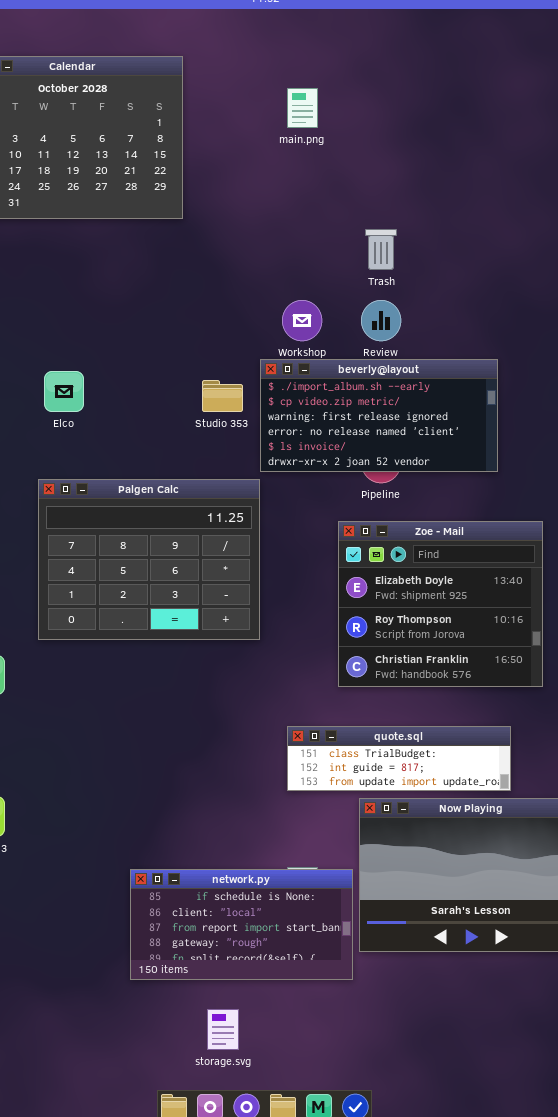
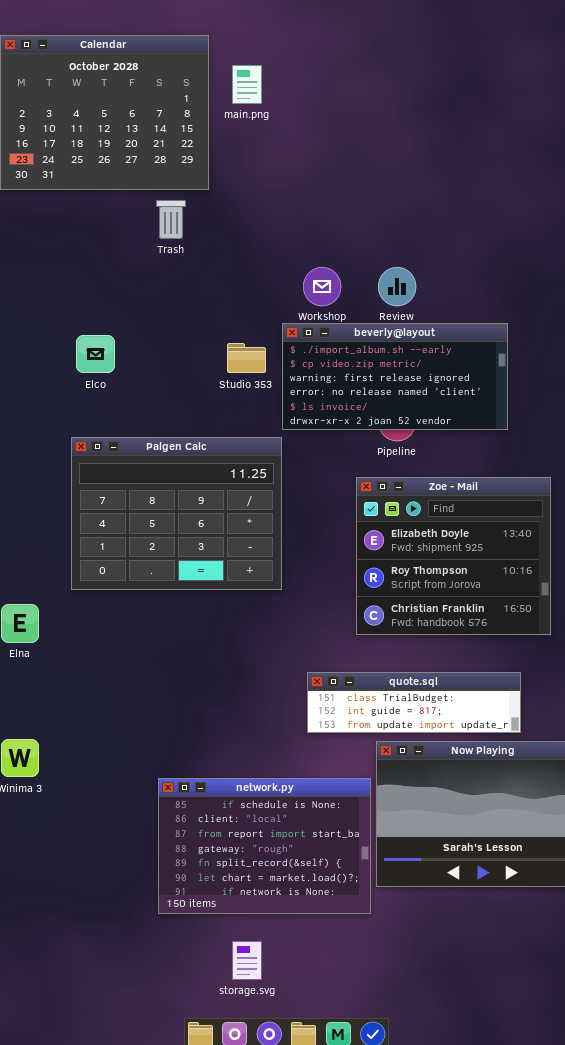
main.png: [287,88,318,128] -> [232,65,262,104], moved
Trash: [365,229,397,270] -> [156,200,186,239], moved
network.py: [130,869,353,980] -> [158,778,371,914], resized

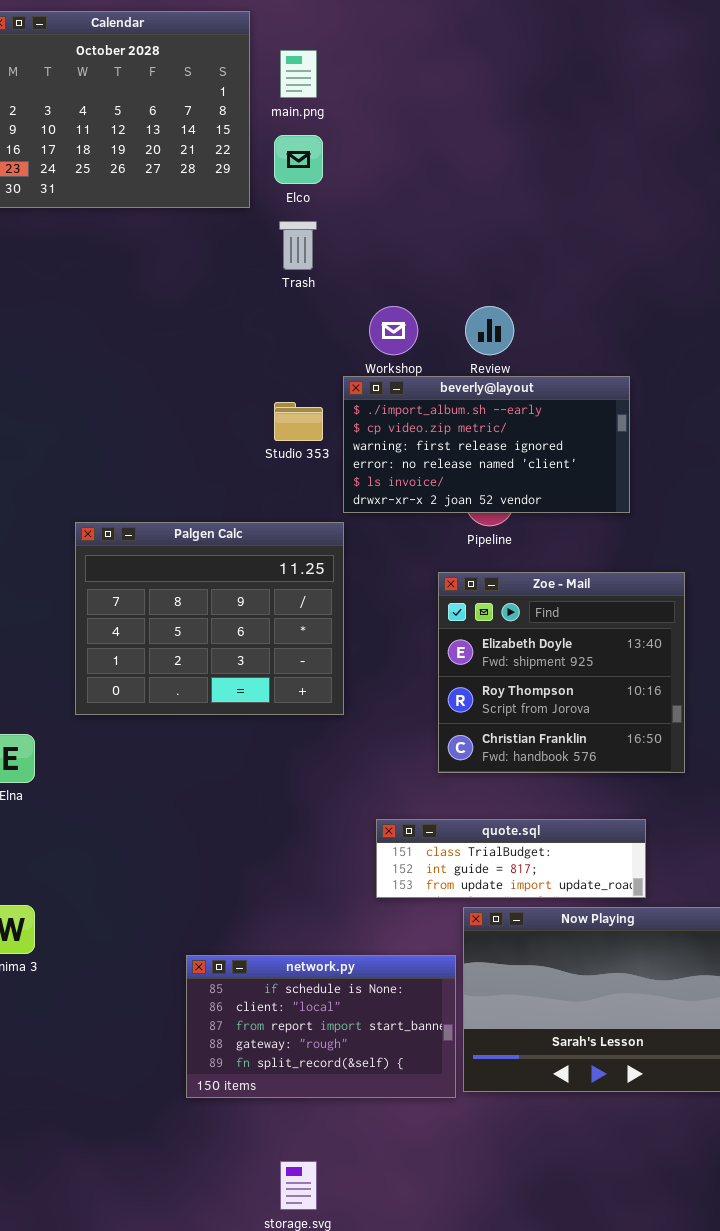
Trash: [156,200,186,239] -> [279,221,317,270], moved
Elco: [76,335,115,373] -> [274,135,323,184], moved
network.py: [158,778,371,914] -> [186,955,456,1098], resized

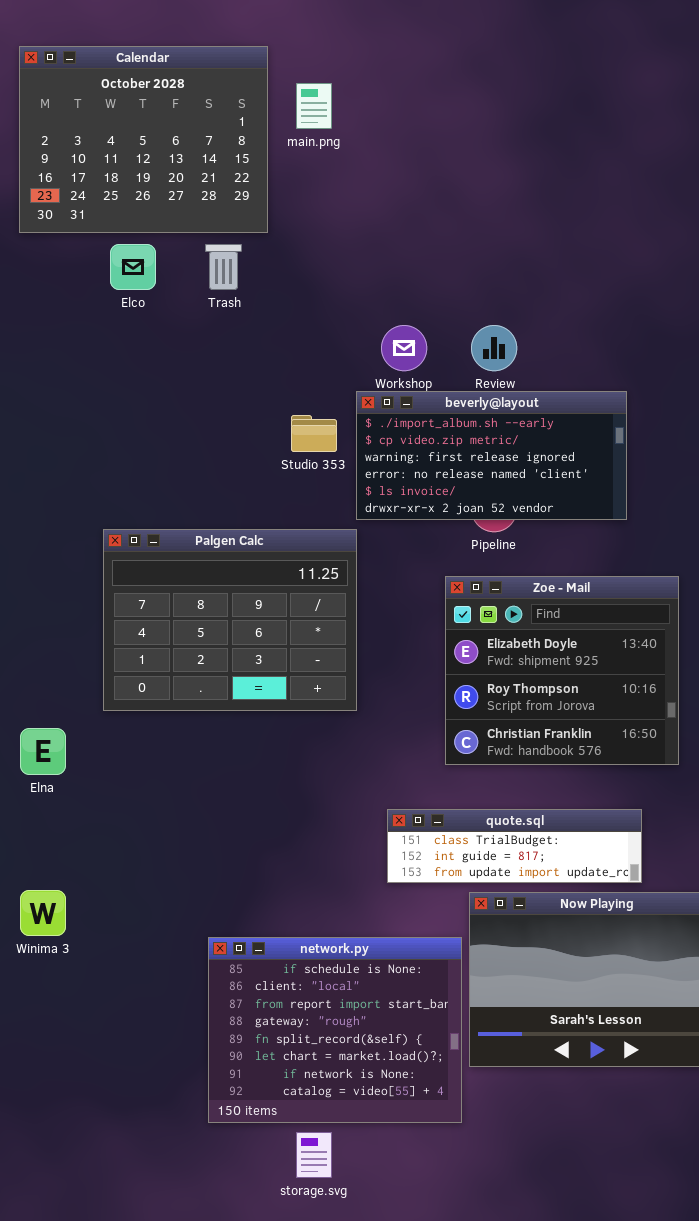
Elco: [274,135,323,184] -> [110,244,156,290], moved
Trash: [279,221,317,270] -> [205,244,242,290], moved
network.py: [186,955,456,1098] -> [208,937,462,1123], resized

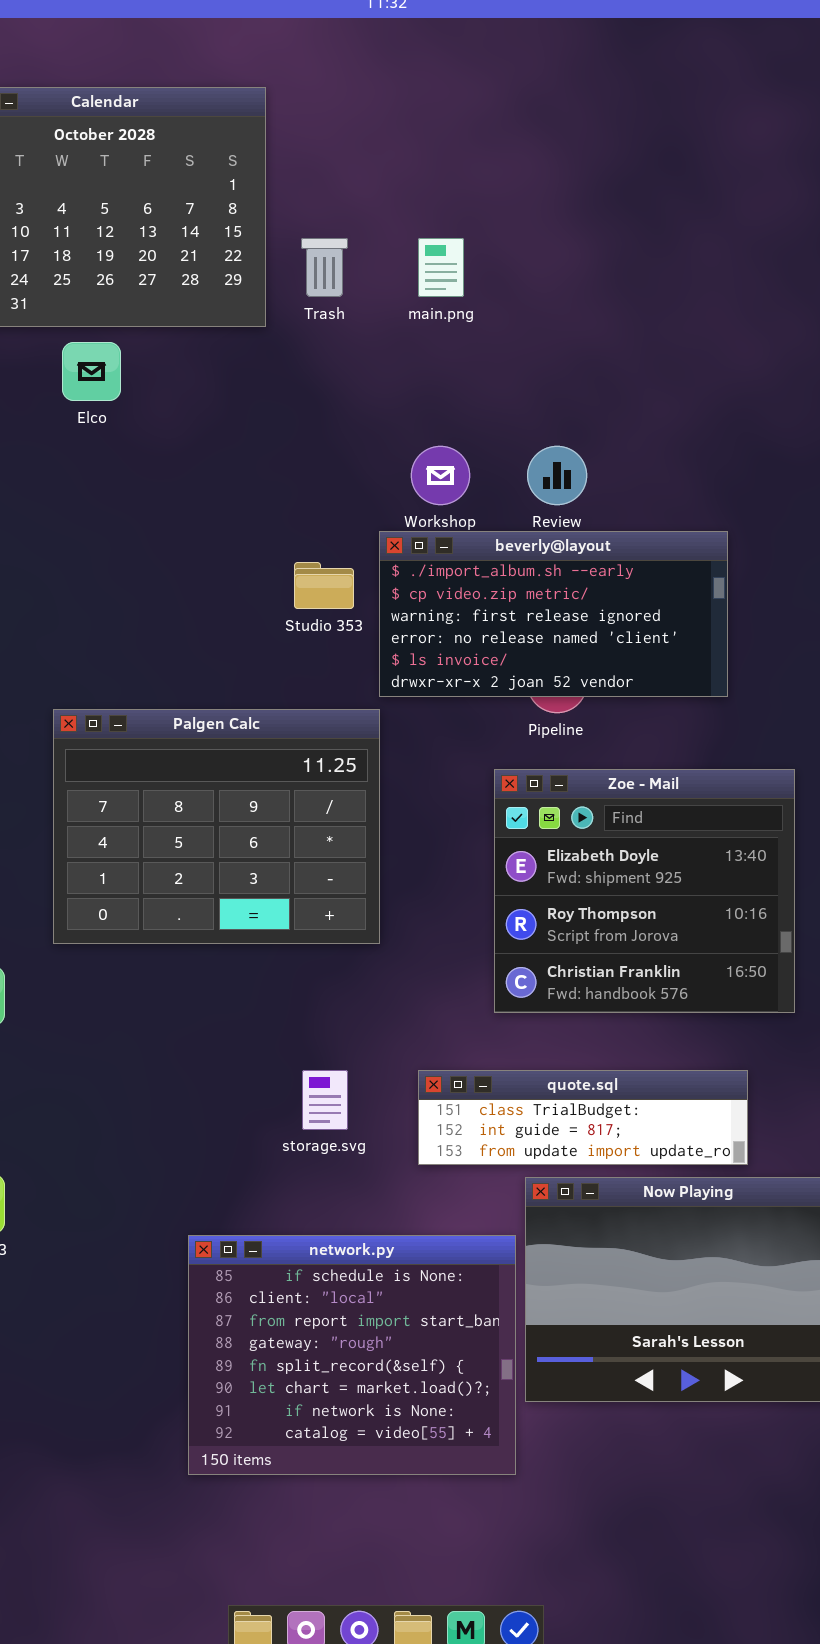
main.png: [296,83,332,129] -> [418,238,464,297], moved
Trash: [205,244,242,290] -> [301,238,348,297], moved
storage.svg: [296,1132,332,1178] -> [302,1070,348,1130], moved

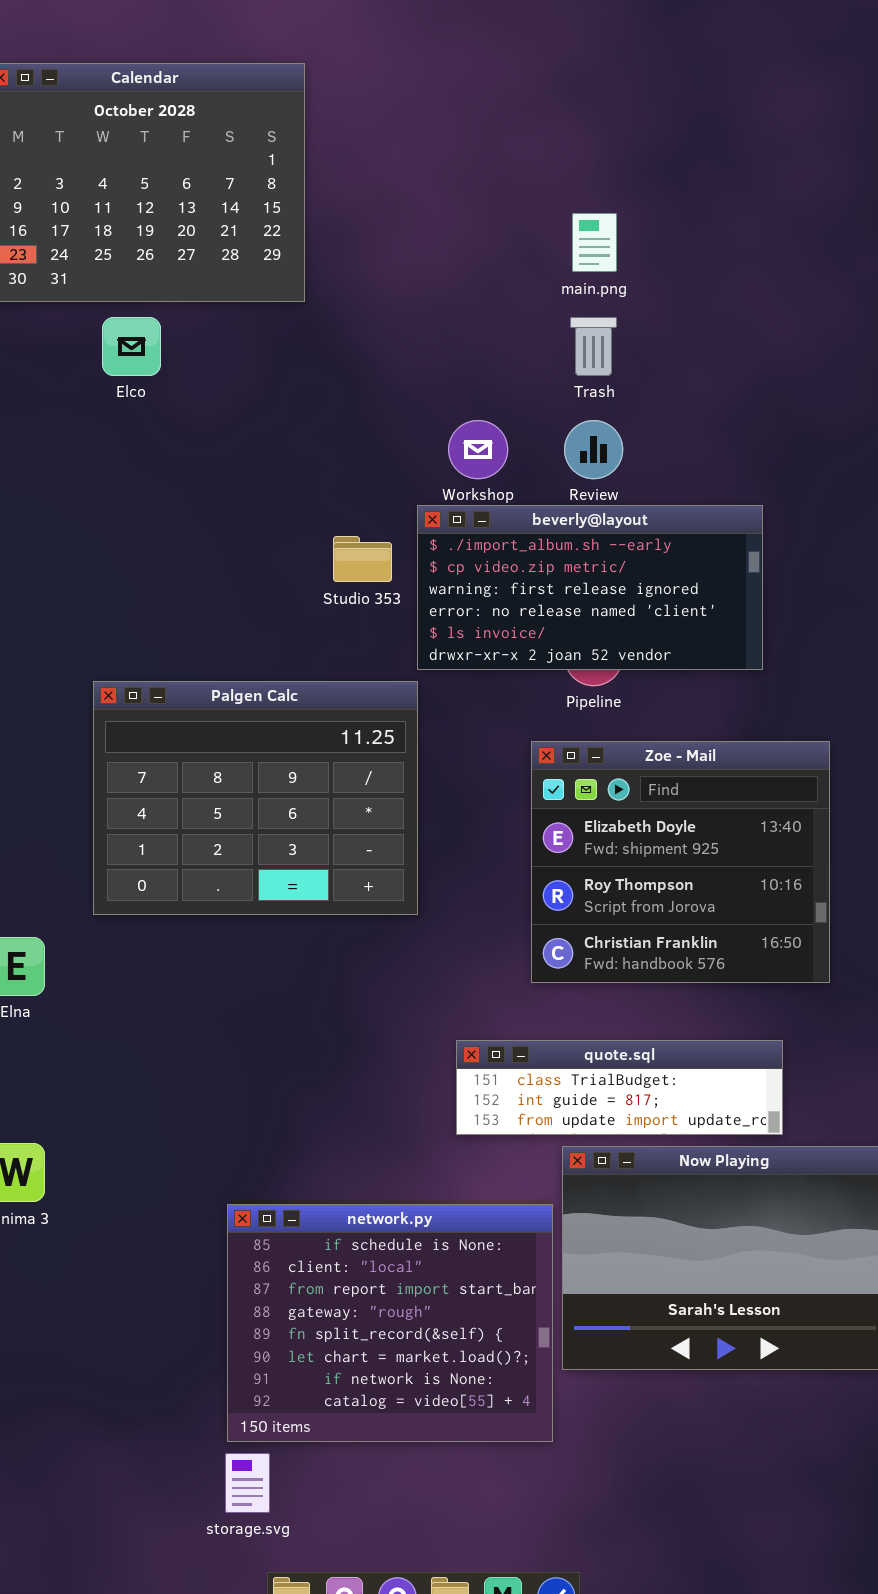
Trash: [301,238,348,297] -> [570,317,617,376], moved
main.png: [418,238,464,297] -> [572,213,617,272], moved
storage.svg: [302,1070,348,1130] -> [225,1453,270,1513], moved

